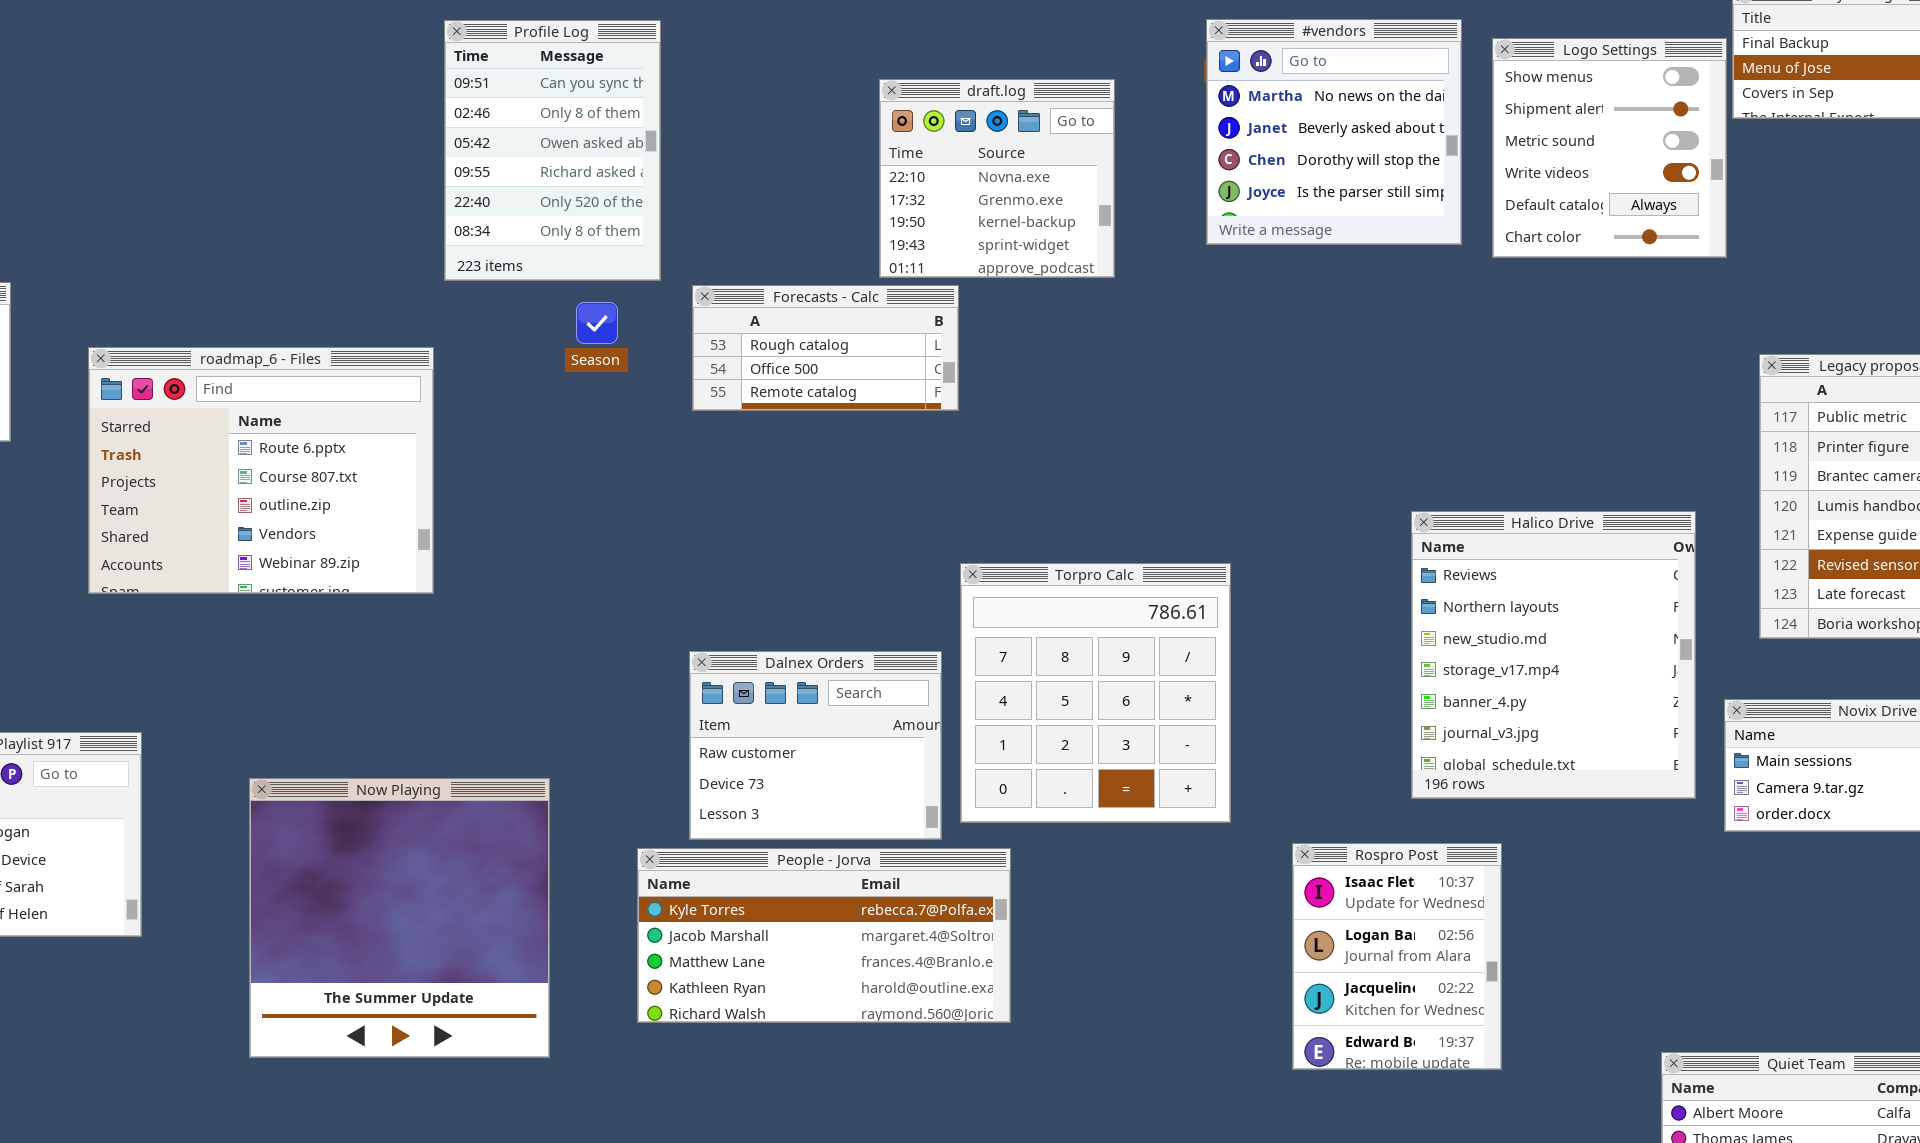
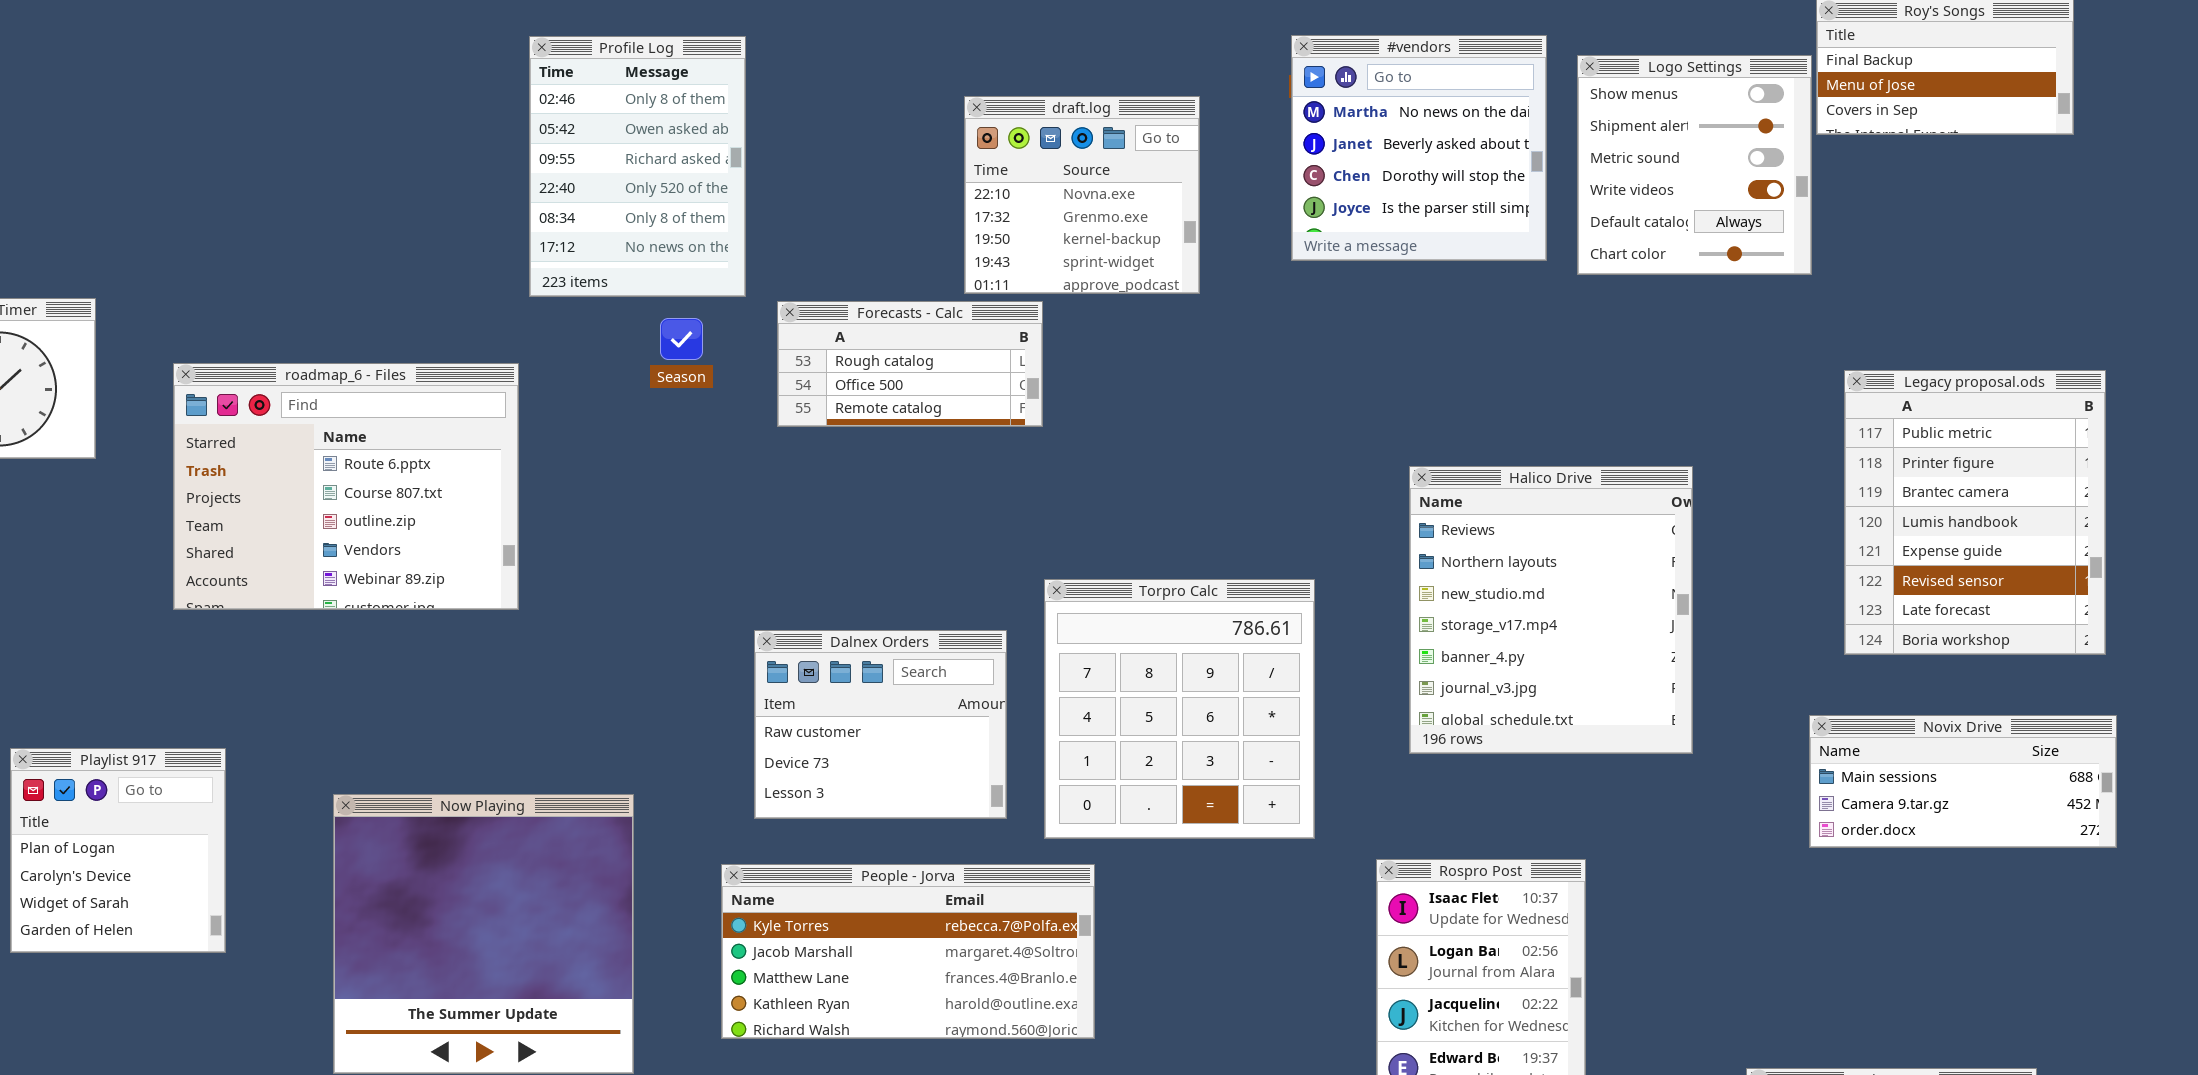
Profile Log: [444,20,661,281] -> [529,36,746,297], scrolled down 1 row
Halico Drive: [1411,511,1696,799] -> [1409,466,1693,754], moved
Dalnex Orders: [689,651,942,840] -> [754,630,1007,819], moved

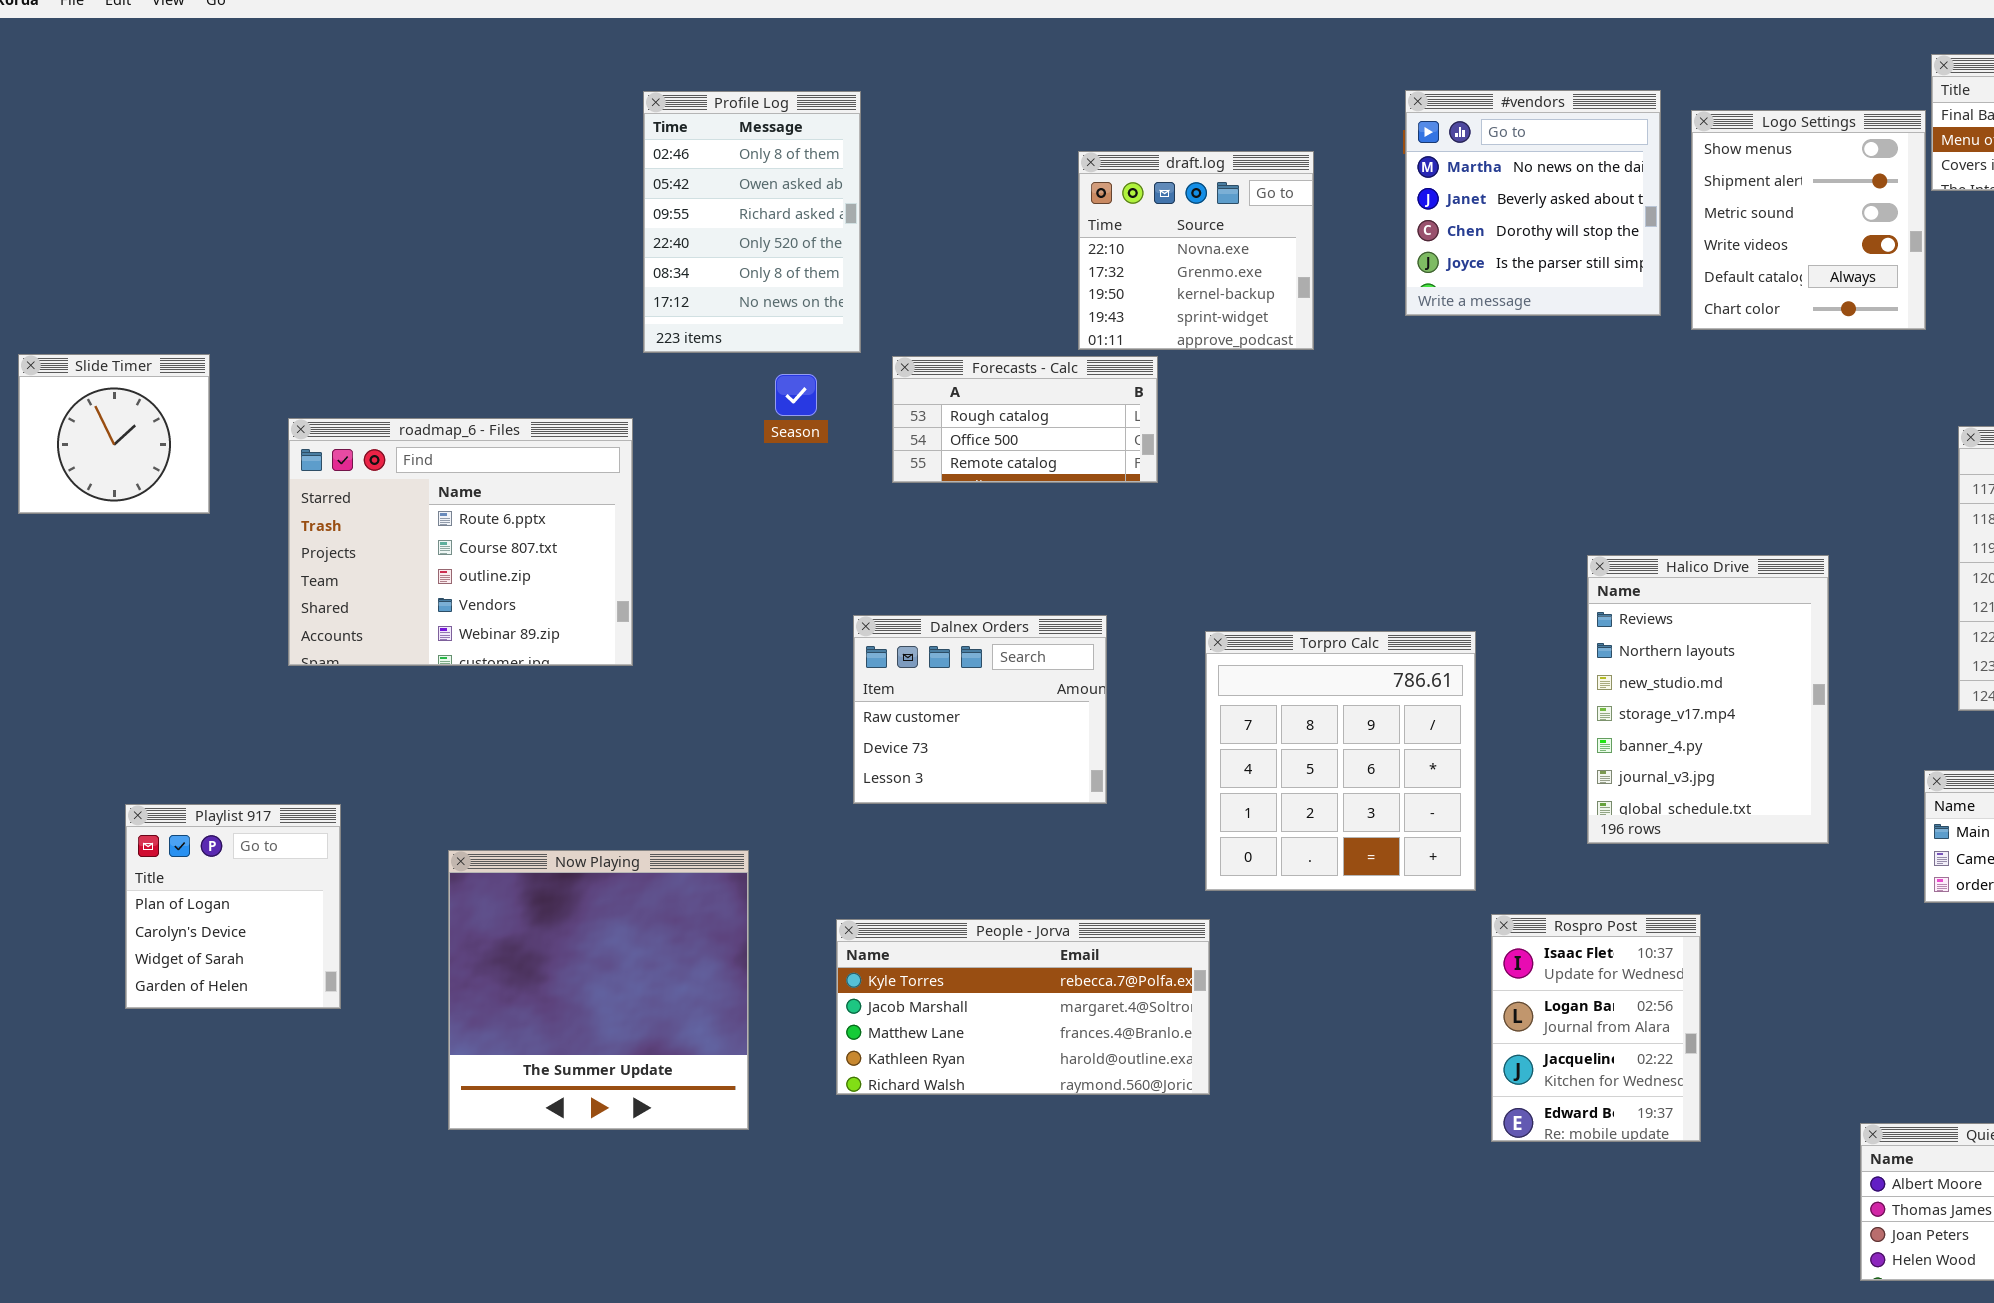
Halico Drive: [1409,466,1693,754] -> [1587,555,1829,844], moved, resized
Torpro Calc: [1044,579,1315,839] -> [1205,631,1476,891], moved
Dalnex Orders: [754,630,1007,819] -> [853,615,1107,804], moved

